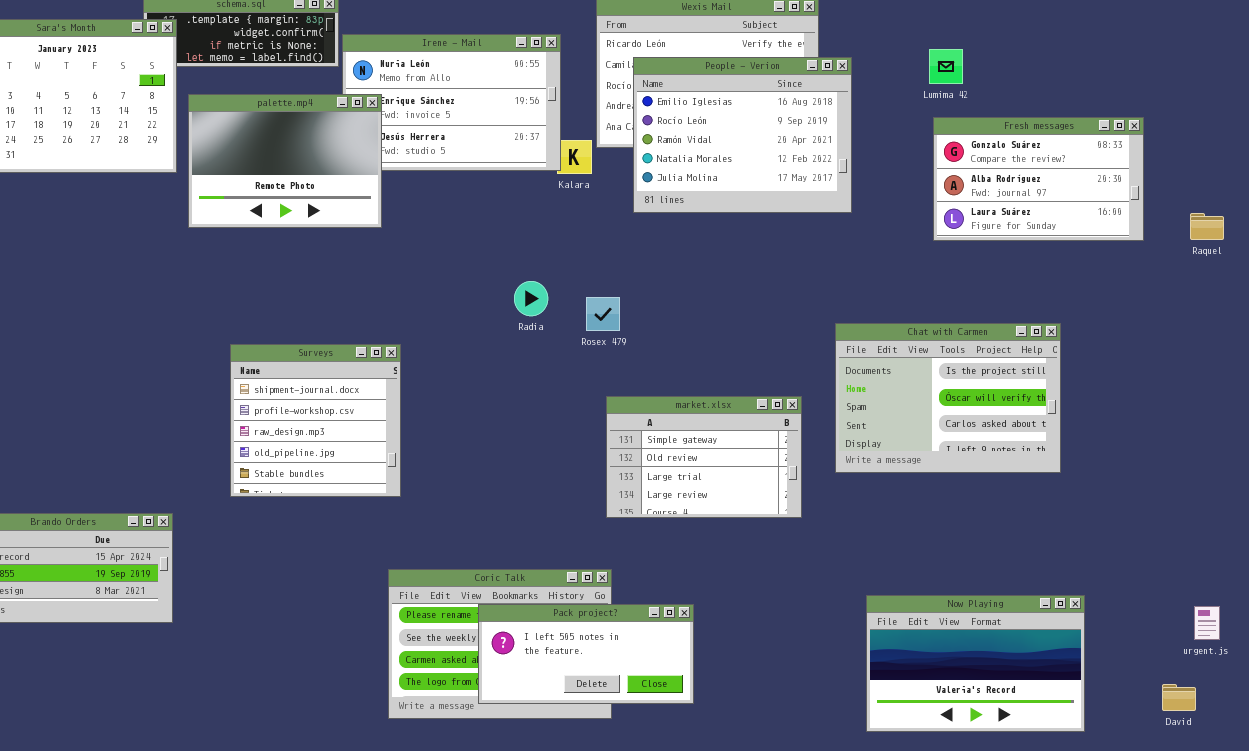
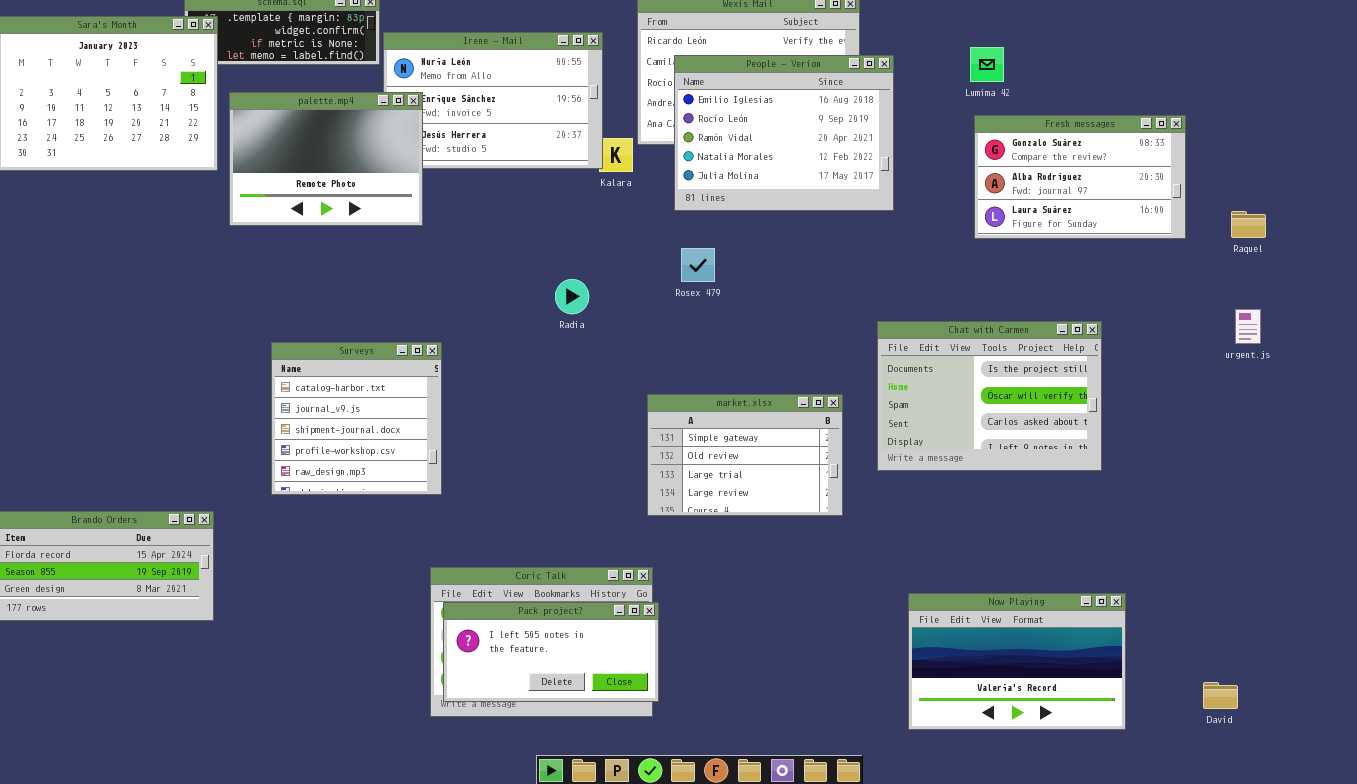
Rosex 479: [586,297,620,331] -> [681,248,715,282], moved
Surveys: [230,344,401,497] -> [271,342,442,495], scrolled up 2 rows
Pack project?: [478,604,694,704] -> [443,602,659,702], moved
urgent.js: [1194,606,1220,640] -> [1235,309,1261,344], moved

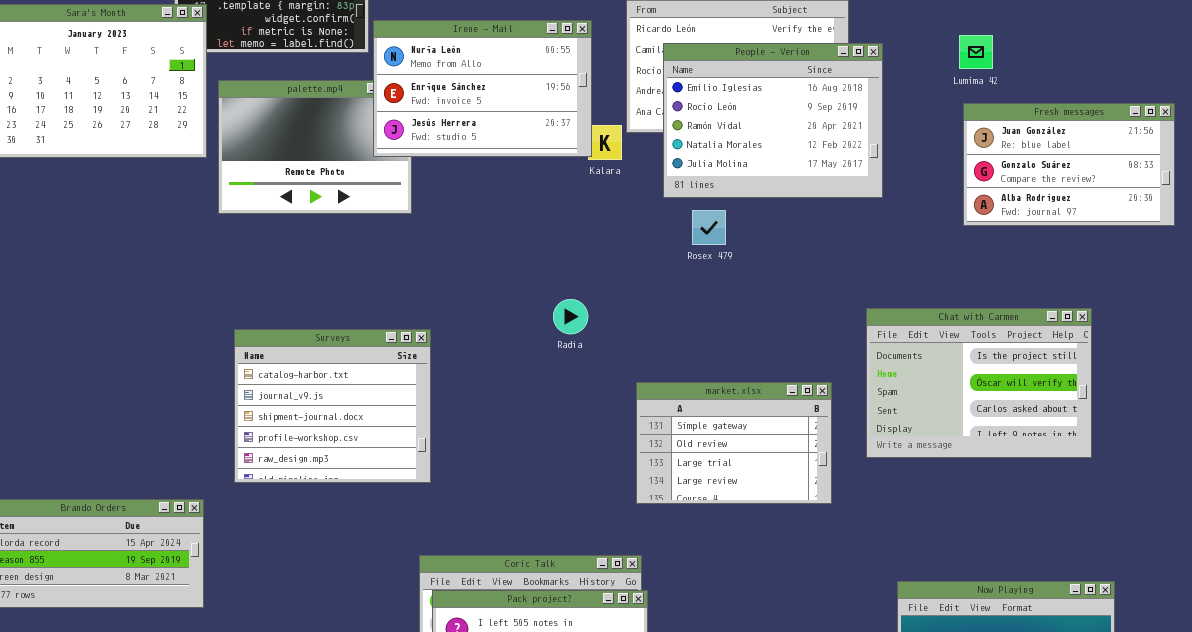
Irene - Mail: [383,32,603,169] -> [373,20,592,157], raised
Fresh messages: [974,115,1186,239] -> [963,103,1175,226], scrolled up 1 row
Rosex 479: [681,248,715,282] -> [692,210,726,245], moved
Radia: [555,279,589,314] -> [553,299,588,334], moved
Surveys: [271,342,442,495] -> [234,329,431,483], resized

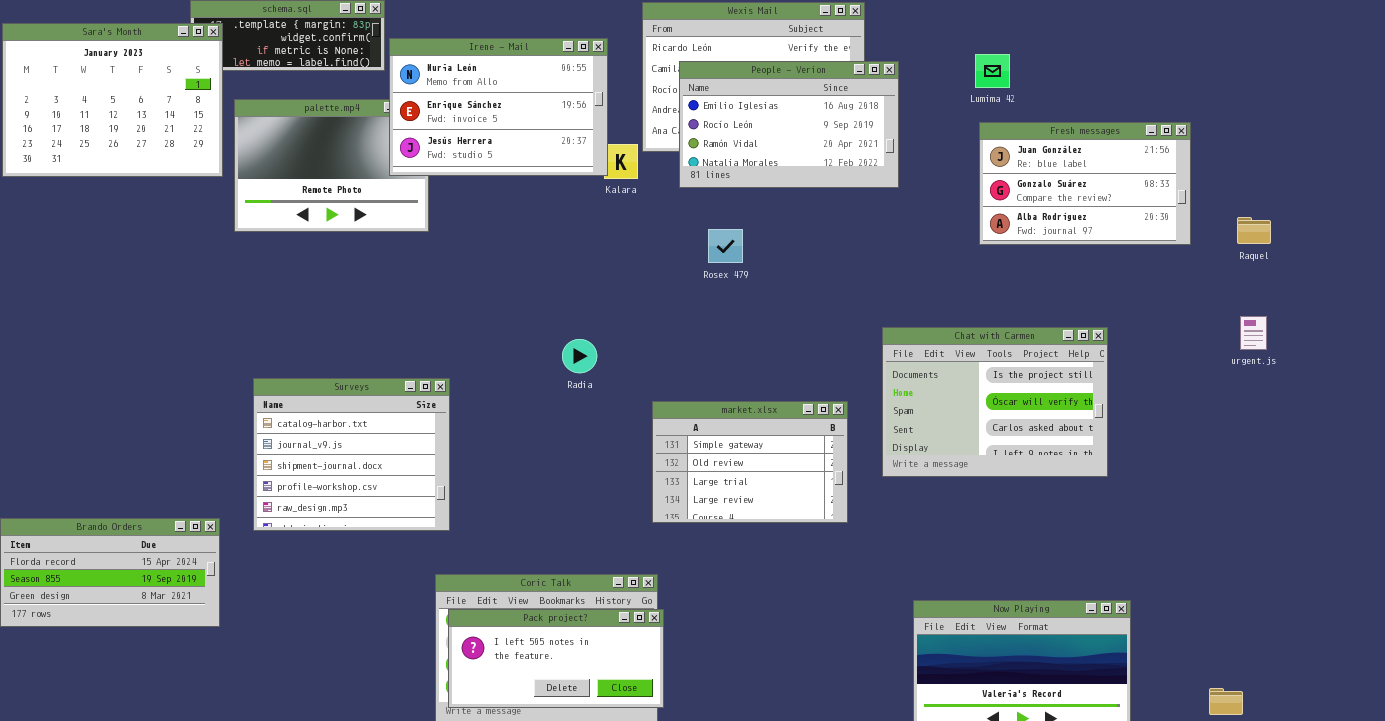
People - Verion: [663,43,883,198] -> [679,61,899,188], resized
Radia: [553,299,588,334] -> [562,339,597,373], moved
Surveys: [234,329,431,483] -> [253,378,450,531], moved

